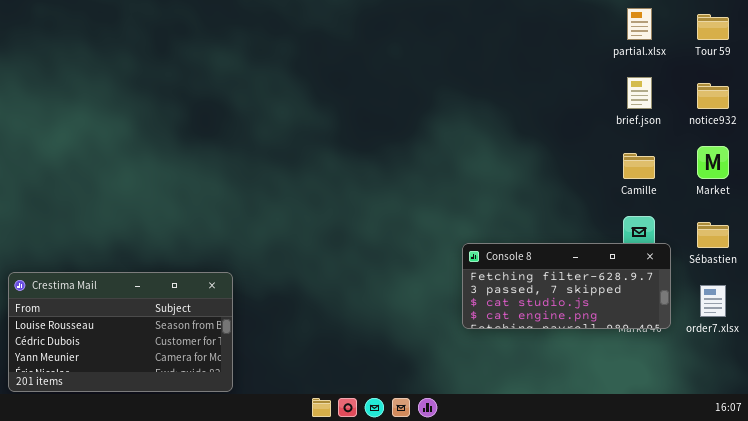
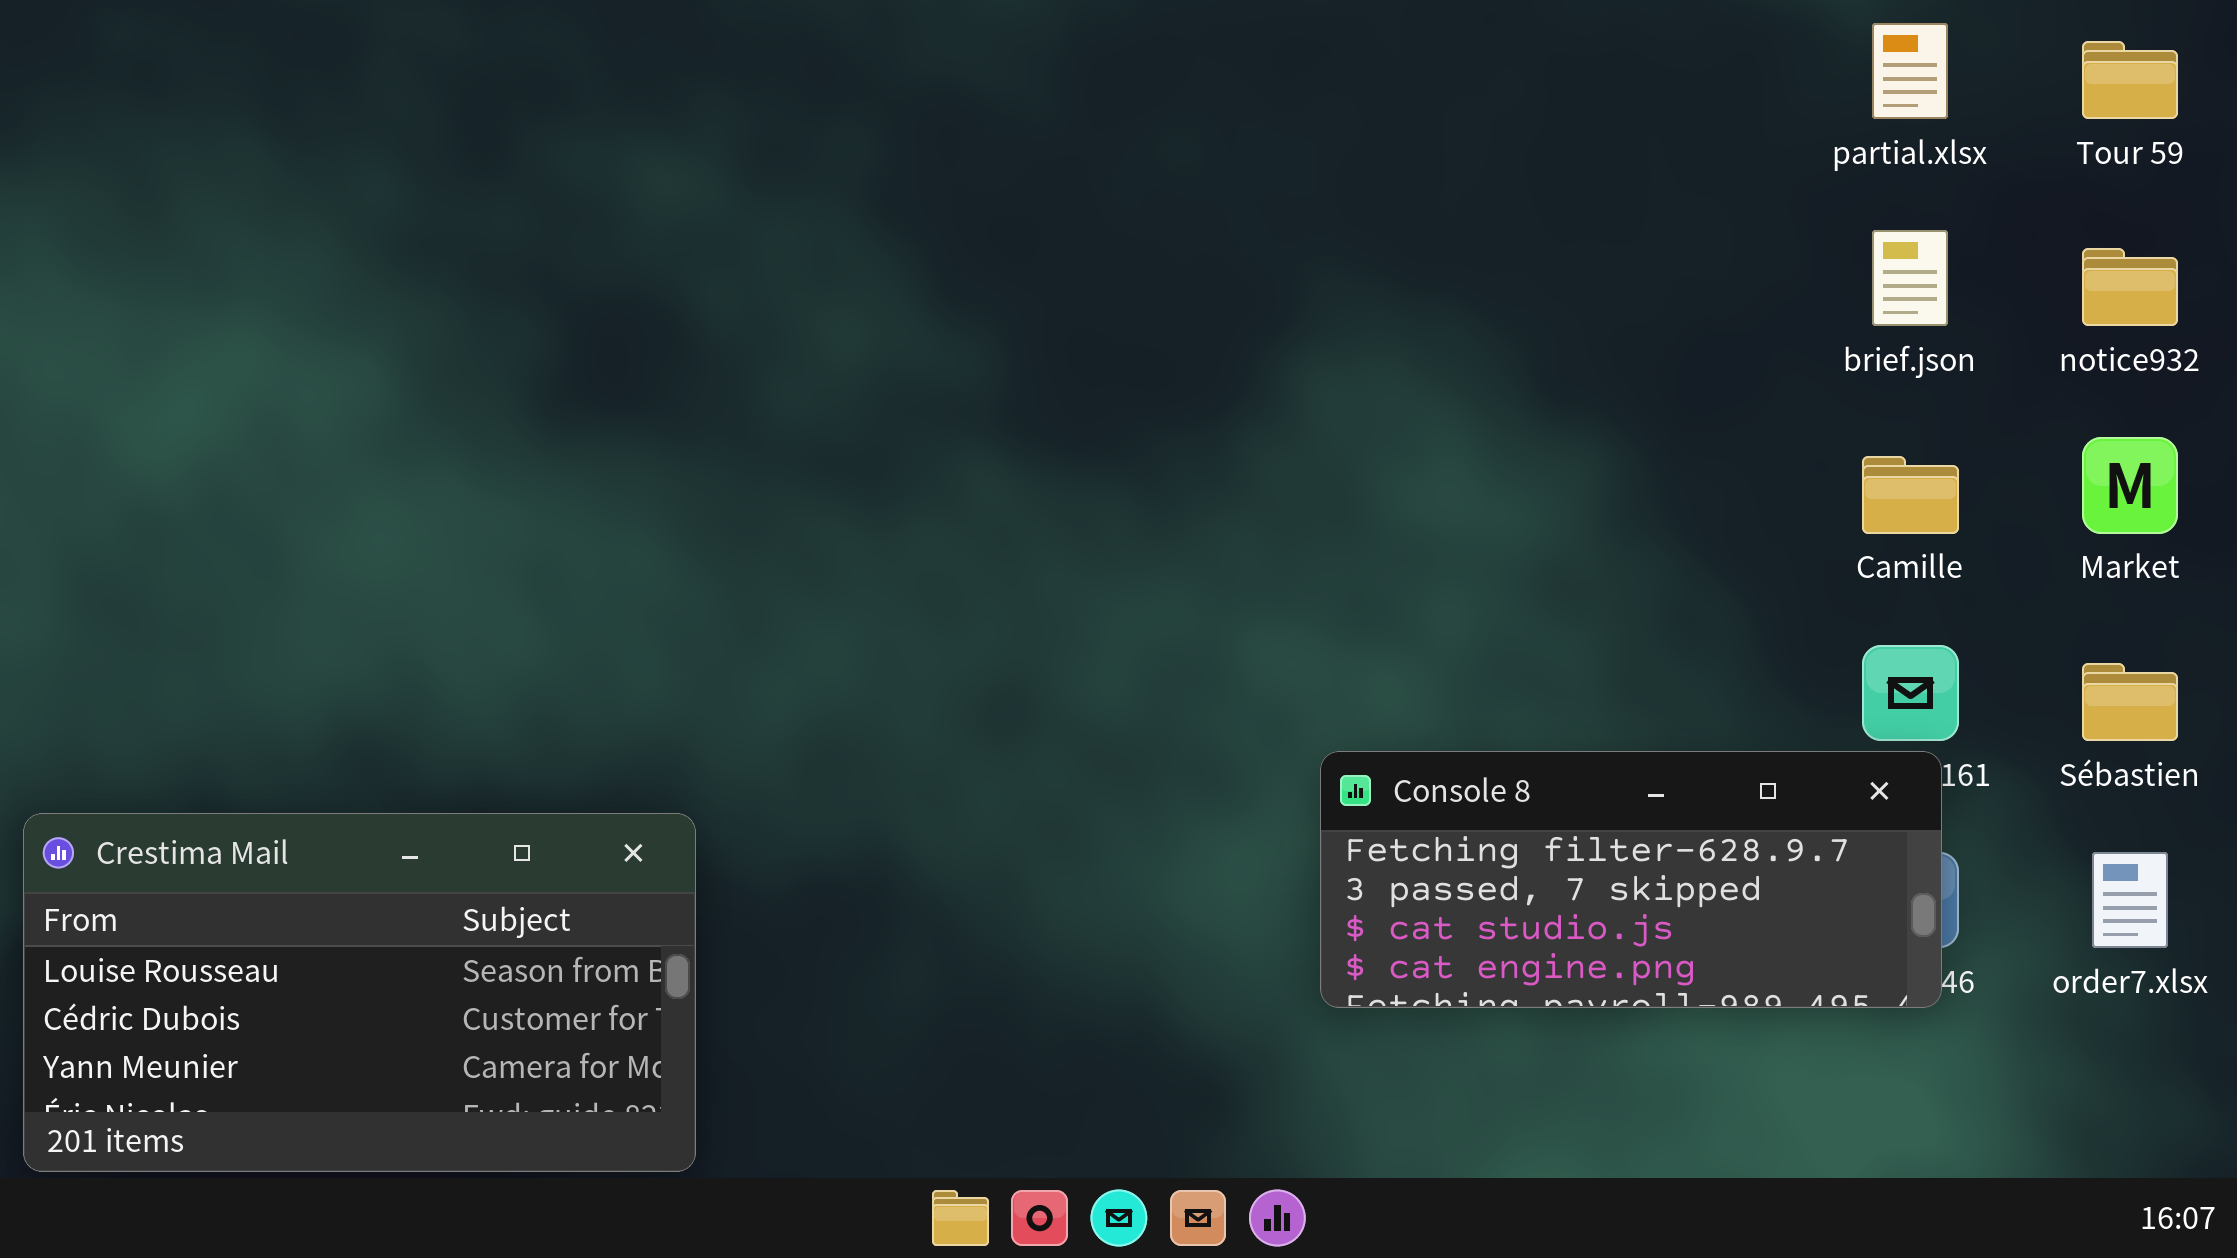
Console 8: [462,243,671,329] -> [1320,751,1942,1008], moved

